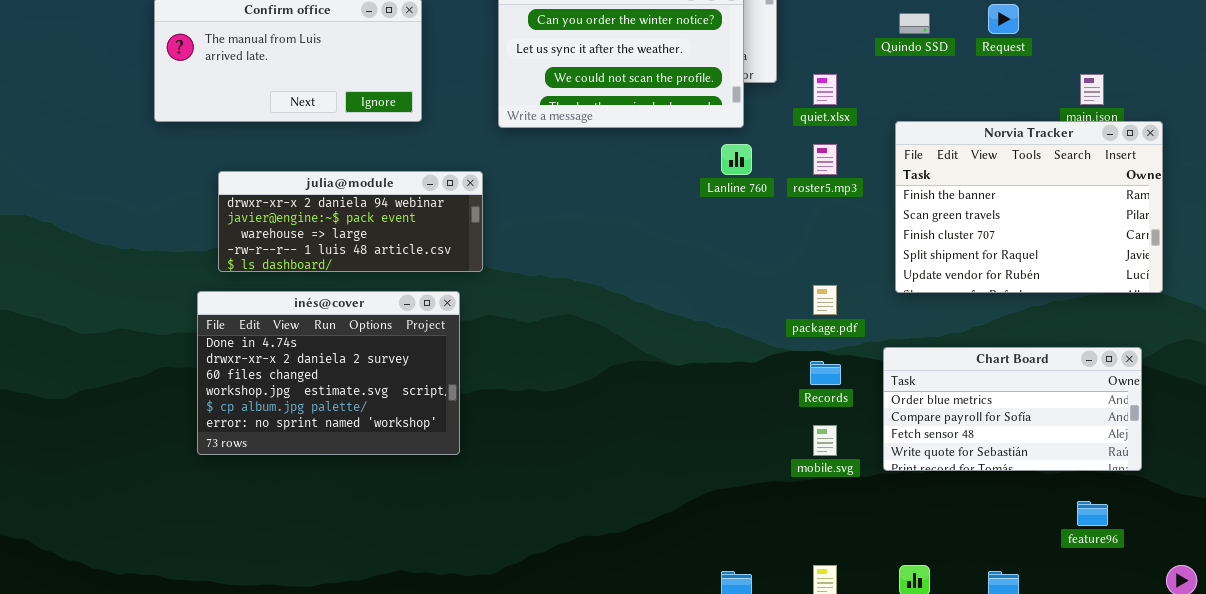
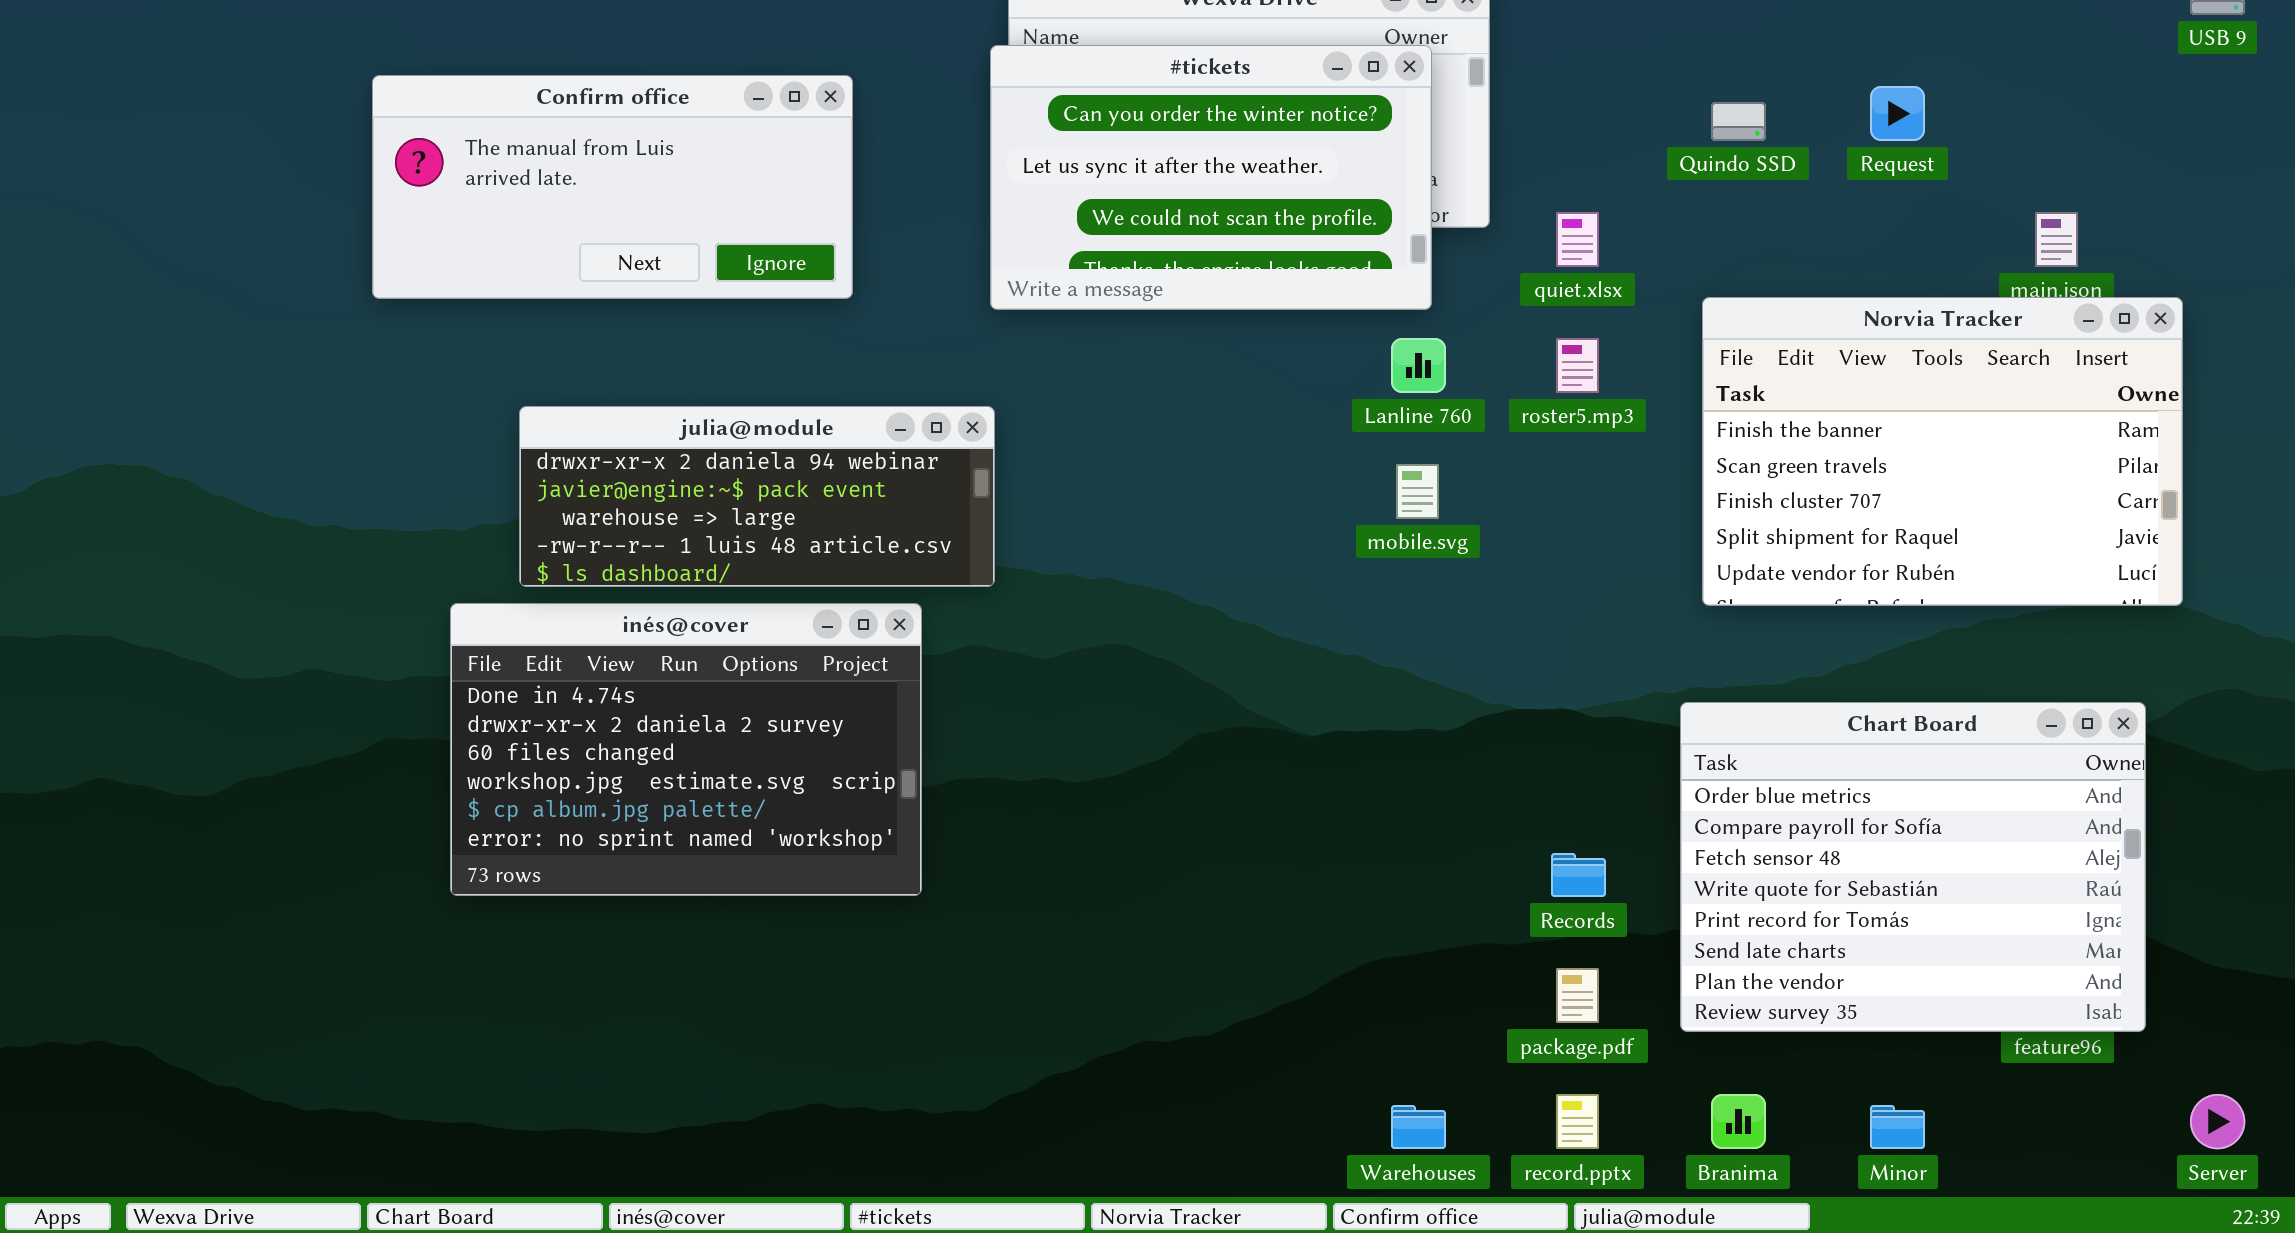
julia@module: [218,171,483,272] -> [519,406,995,587], moved
package.pdf: [813,285,837,315] -> [1556,968,1599,1023], moved
Chart Board: [883,347,1142,471] -> [1680,702,2146,1032], resized
Records: [810,361,841,385] -> [1551,853,1606,897], moved
mobile.svg: [813,425,837,456] -> [1396,464,1439,519], moved

